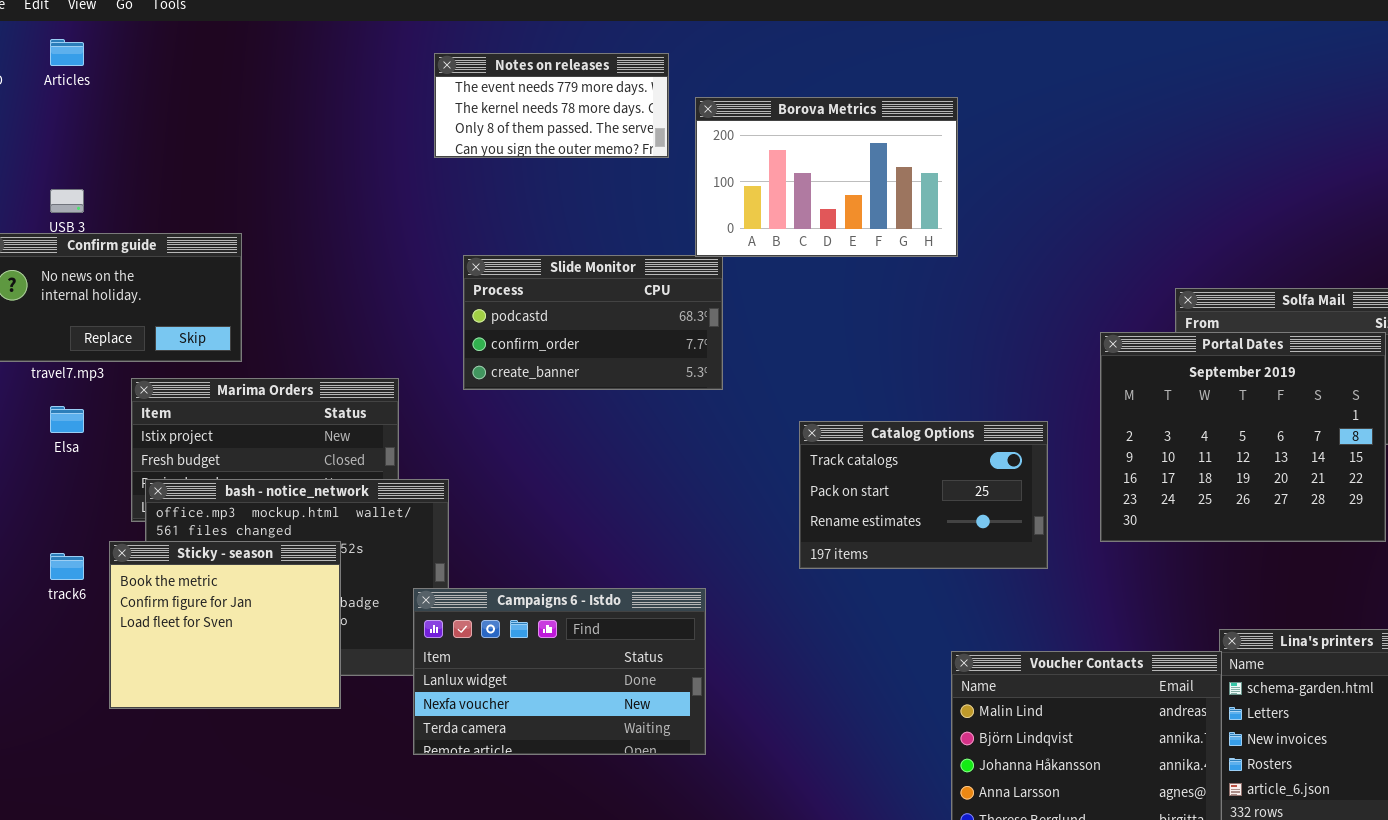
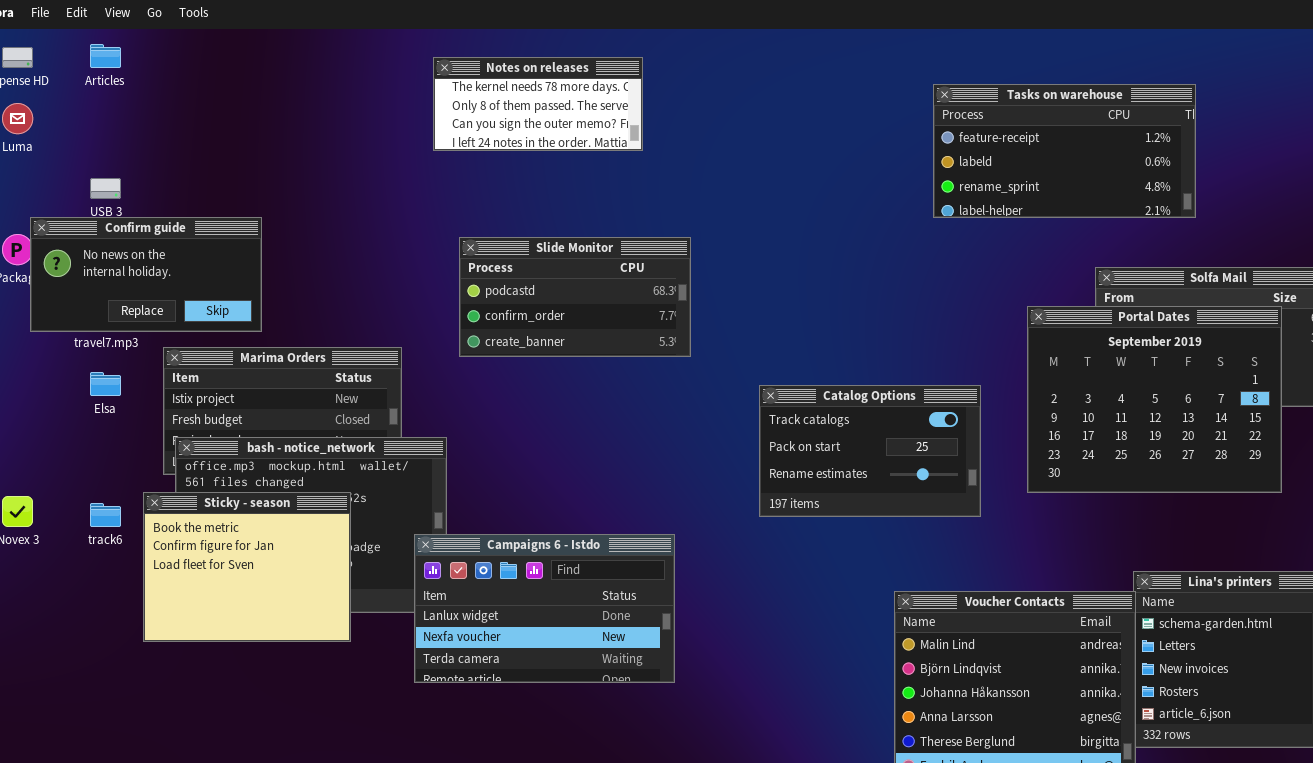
Notes on releases: [434,53,669,158] -> [433,57,643,151], scrolled down 1 row
Tasks on warehouse: none -> [933,84,1196,218], opened
Borova Metrics: [695,97,958,257] -> none, closed

